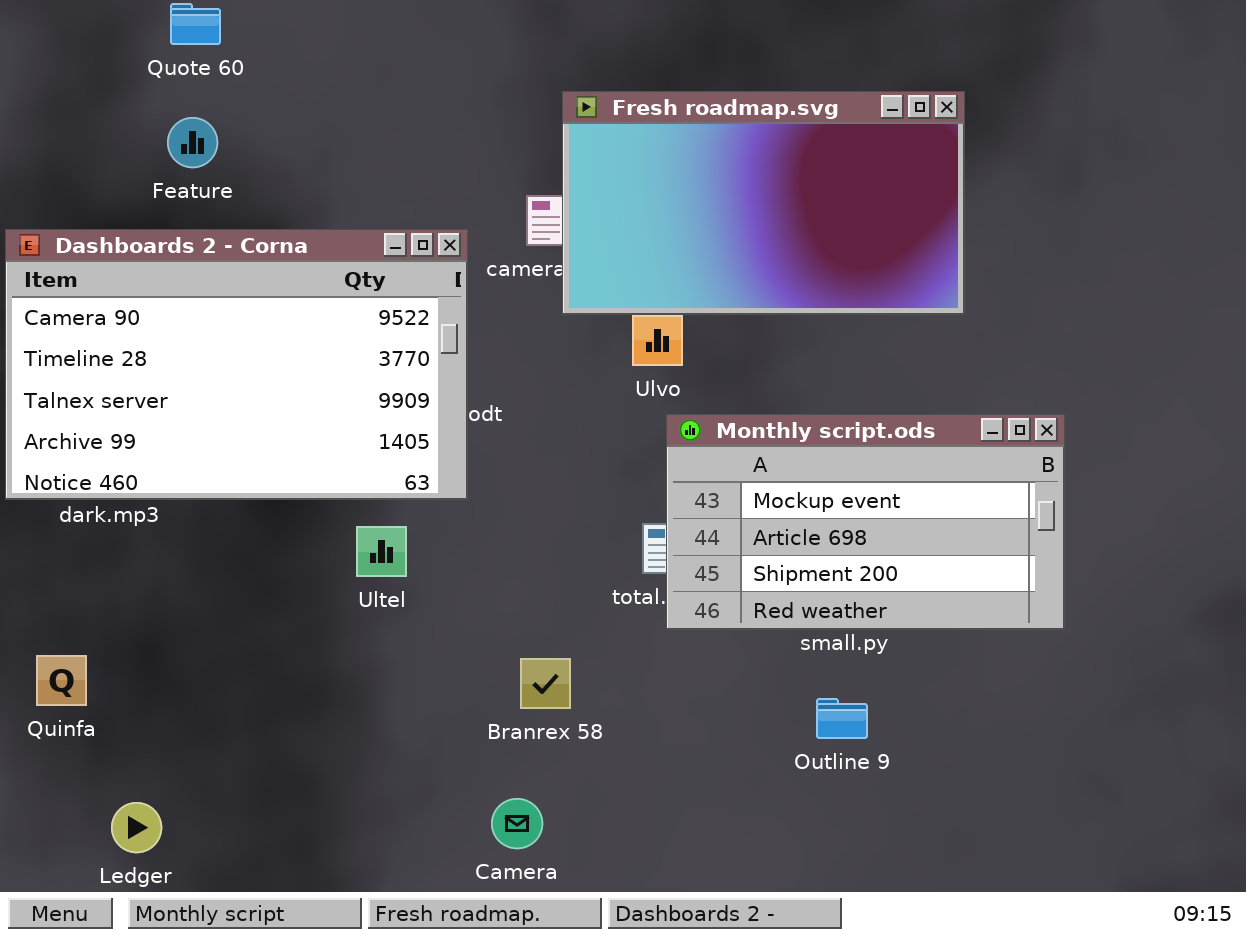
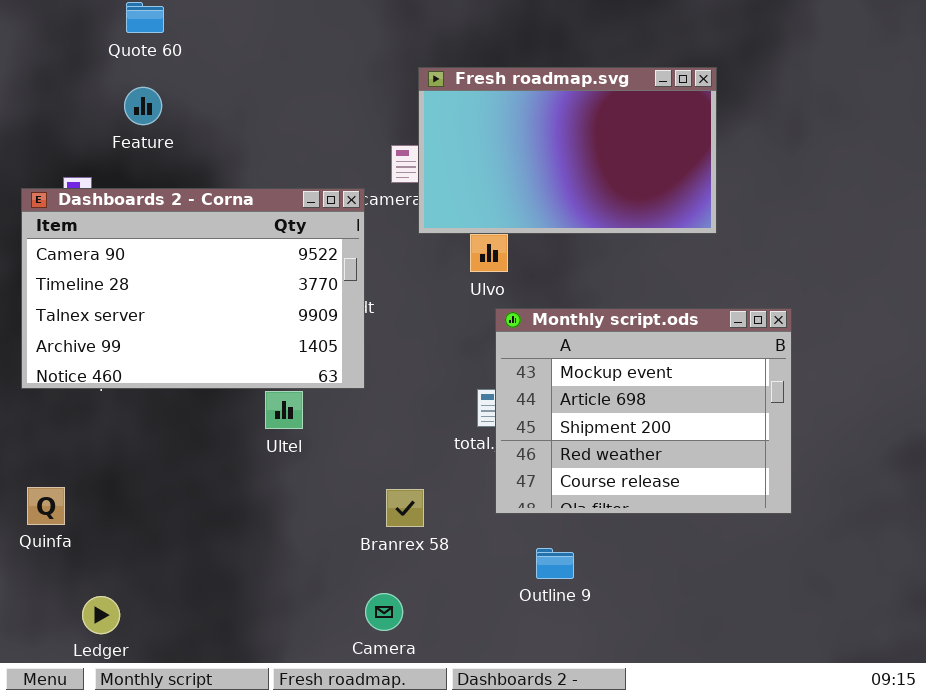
Dashboards 2 - Corna: [5,229,468,500] -> [21,188,365,389], moved
Monthly script.ods: [666,414,1065,630] -> [495,308,792,514], resized
Outline 9: [816,698,868,739] -> [536,548,574,579], moved

